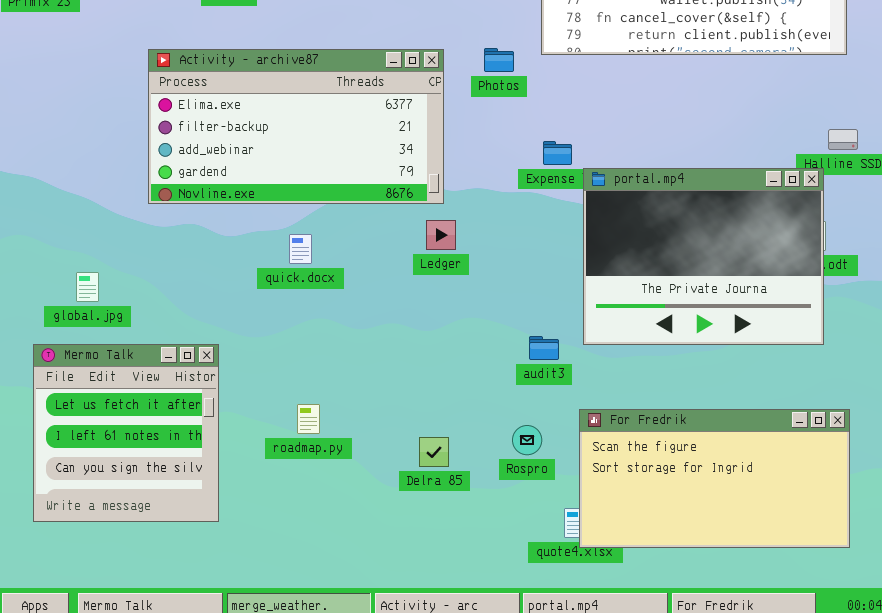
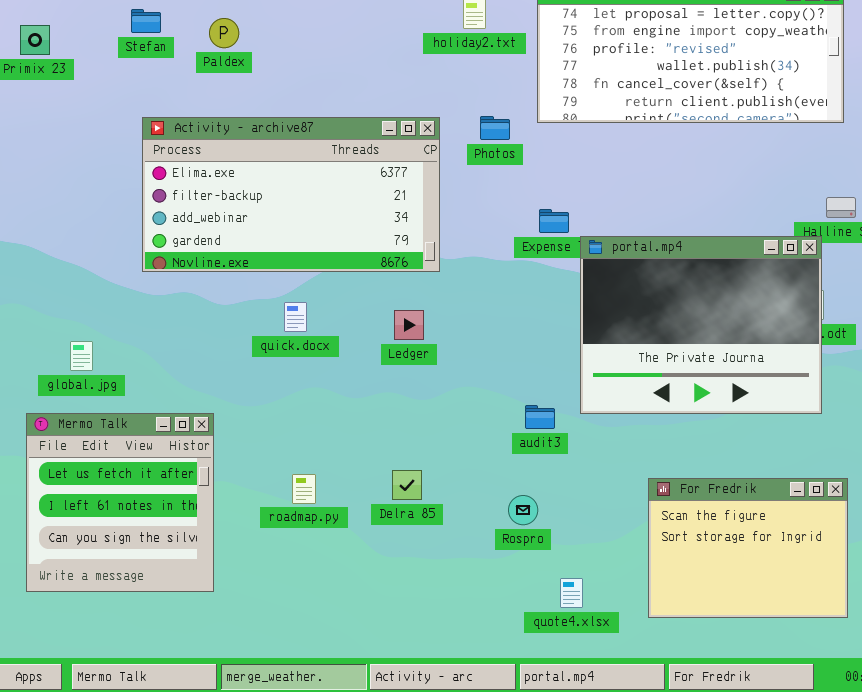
Ledger: [426,220,456,250] -> [394,310,424,340], moved
For Fredrik: [579,409,850,548] -> [648,478,848,618], resized
Delra 85: [419,437,449,467] -> [392,470,422,500], moved

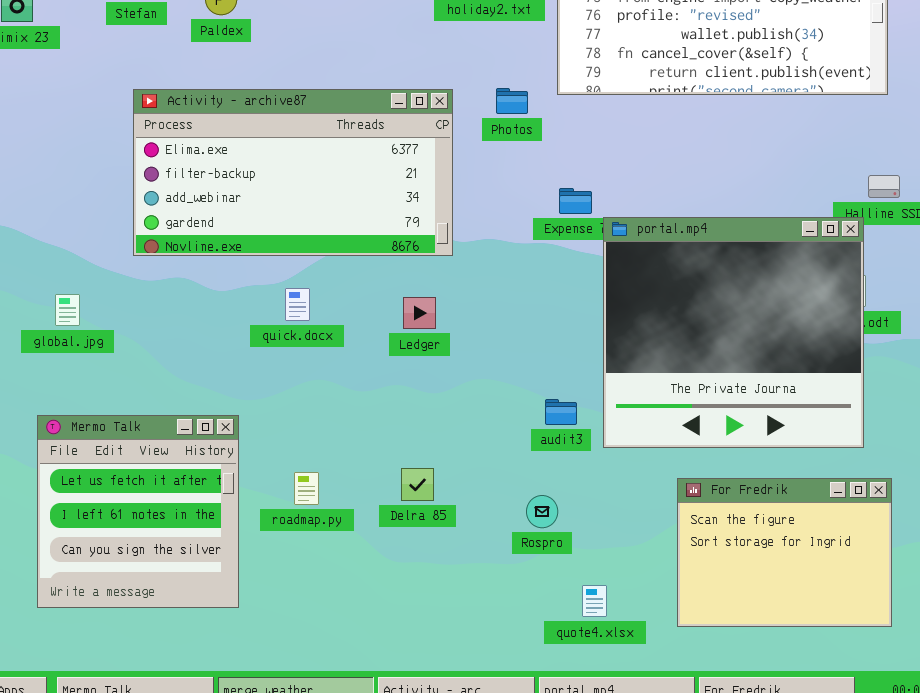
portal.mp4: [580,236,822,414] -> [603,217,864,448], resized
global.jpg: [70,341,93,371] -> [55,294,80,326], moved
Mermo Talk: [26,413,214,592] -> [37,415,239,608], moved

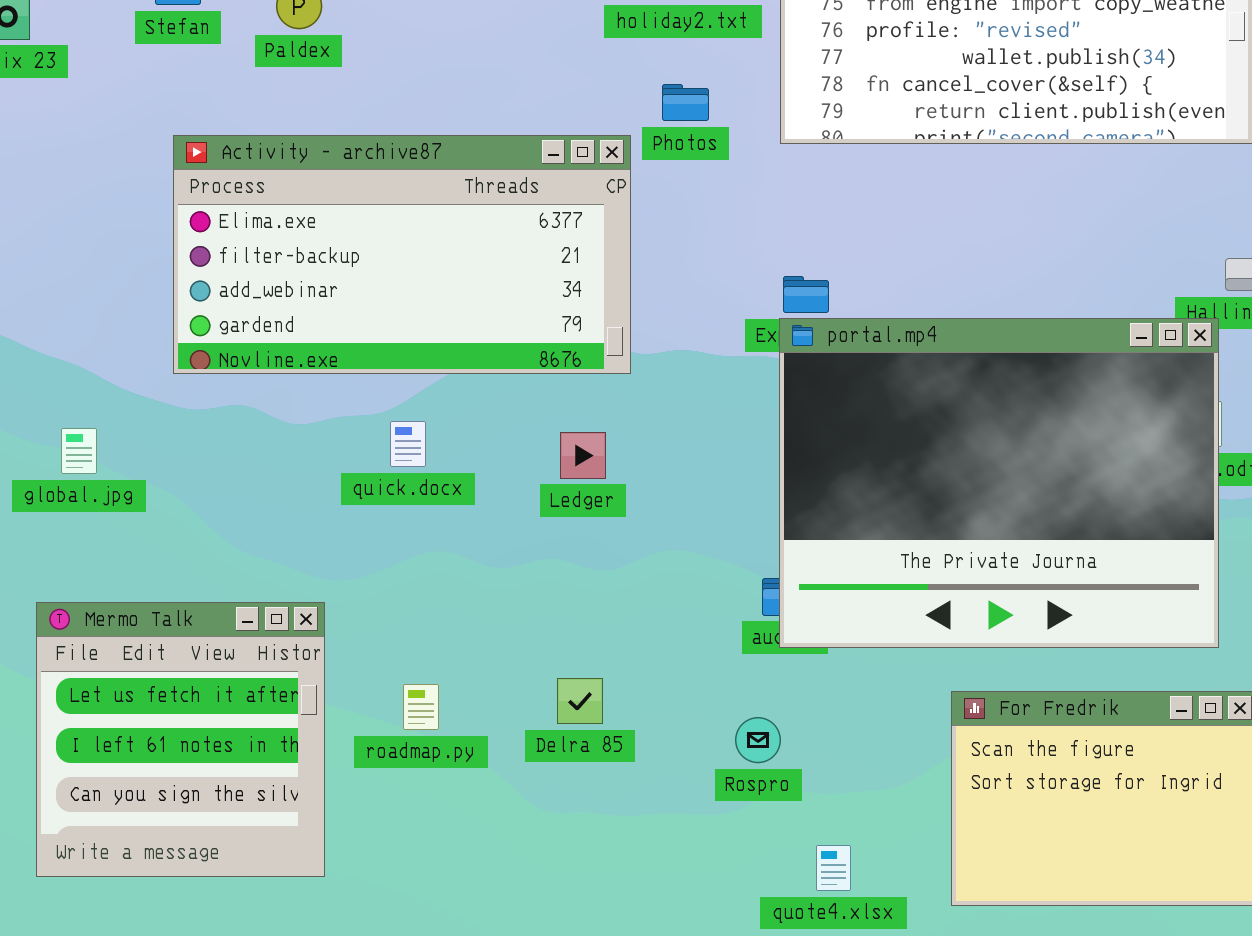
Photos: [496,88,528,114] -> [662,84,709,121], moved
portal.mp4: [603,217,864,448] -> [779,318,1219,648], resized

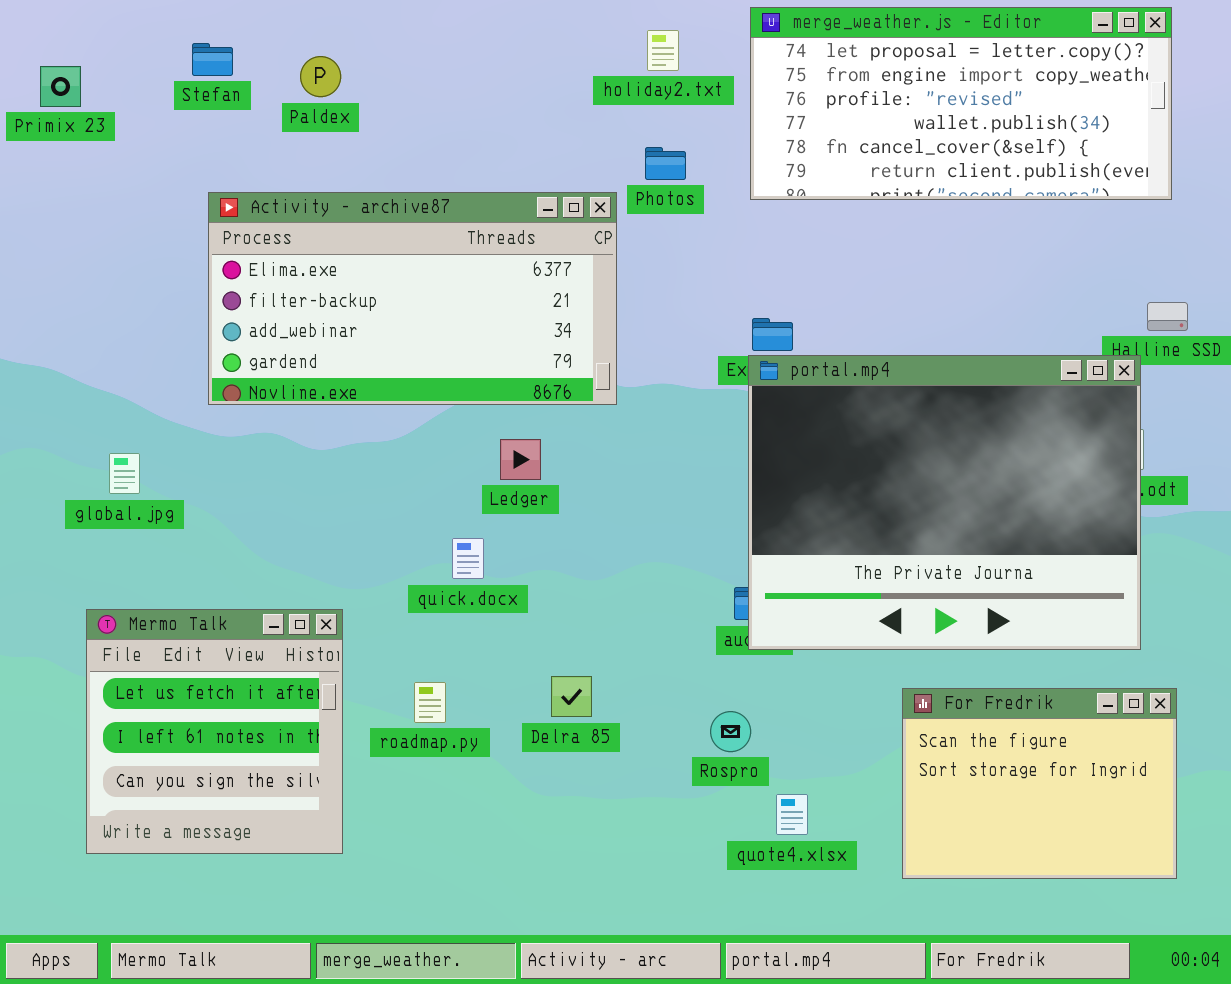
quick.docx: [390,421,426,467] -> [452,538,484,579], moved
Ledger: [560,432,606,479] -> [500,439,541,480], moved
quote4.xlsx: [816,845,851,891] -> [776,794,808,835], moved

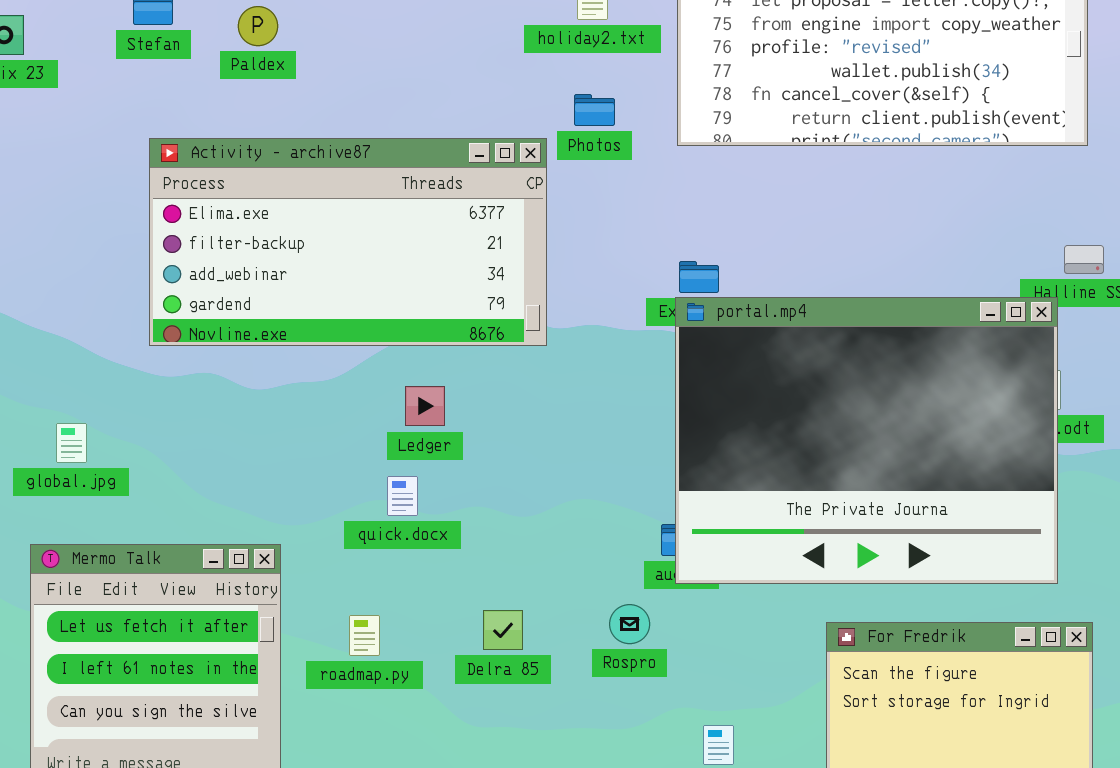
Ledger: [500,439,541,480] -> [405,386,445,426], moved
global.jpg: [109,453,140,494] -> [56,423,87,463], moved
Rospro: [710,711,751,752] -> [609,604,650,644], moved

